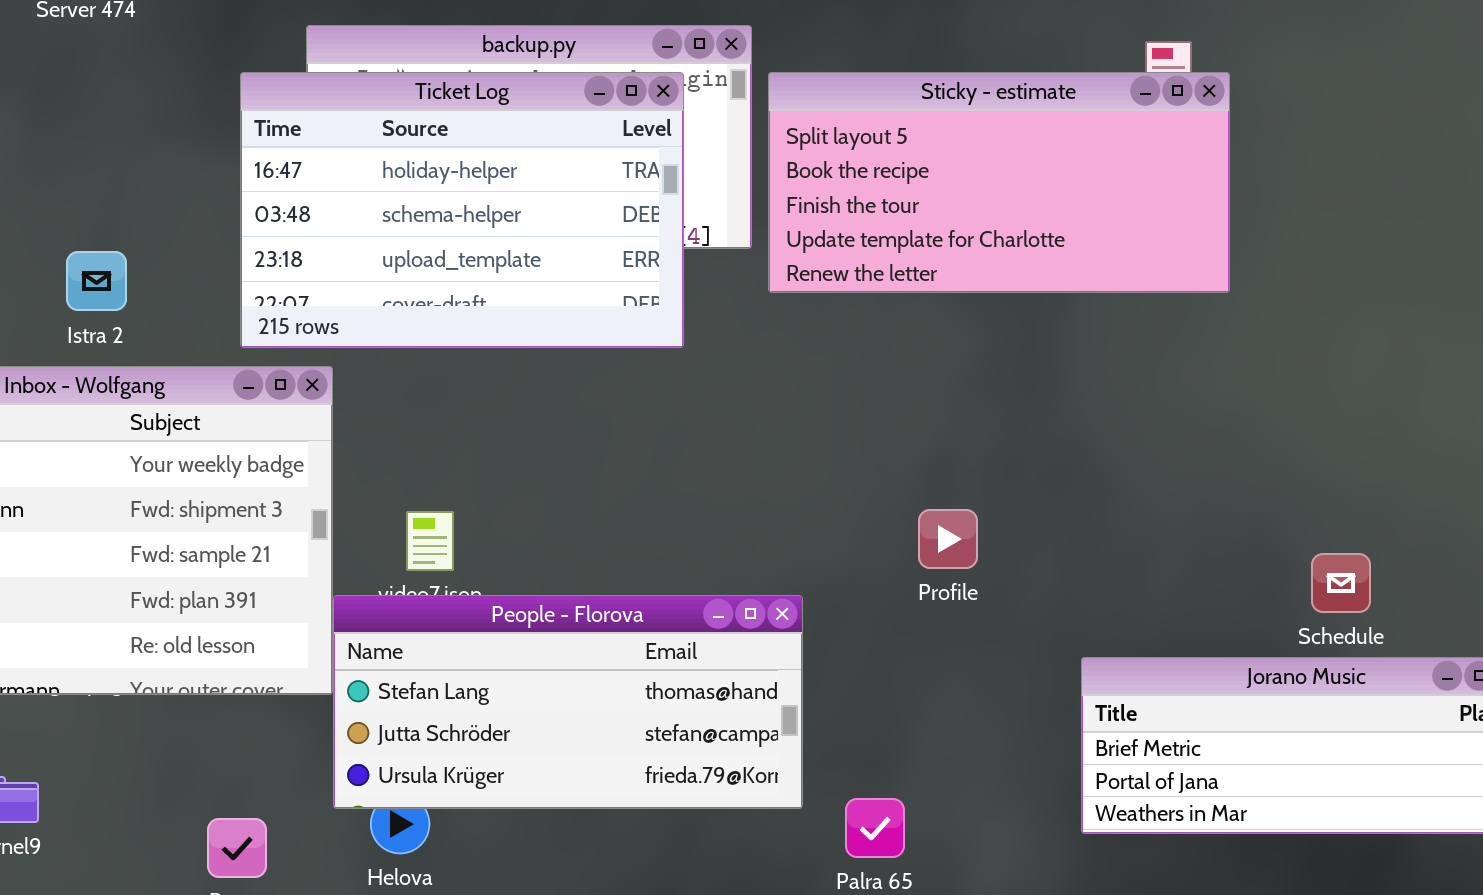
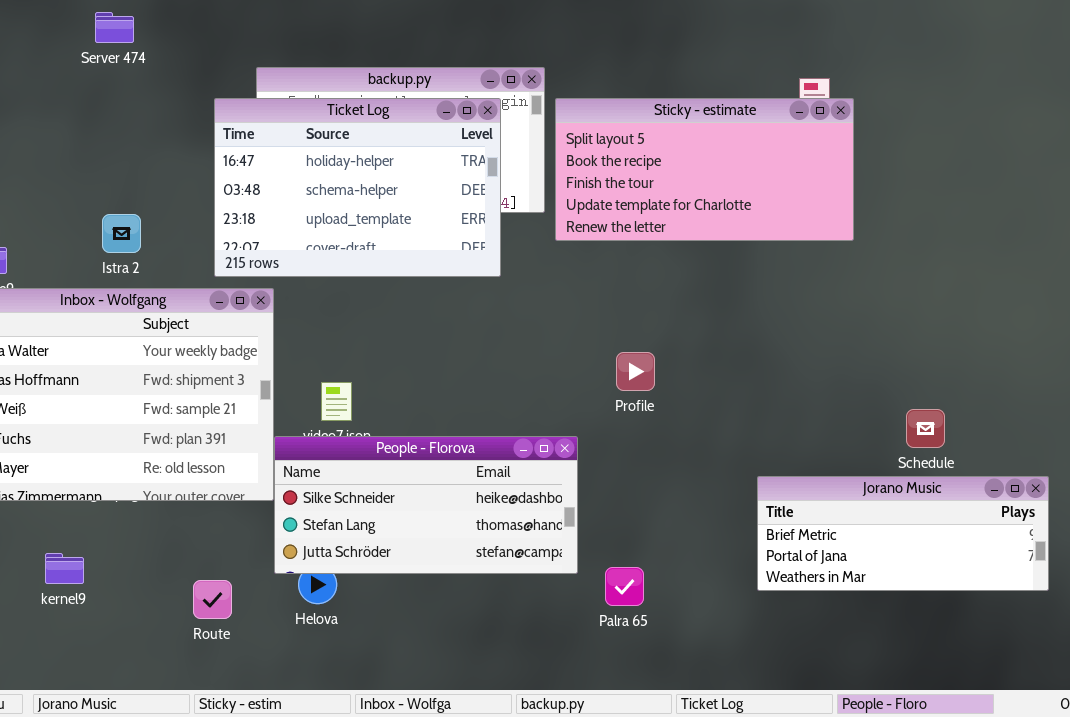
Profile: [918,509,978,569] -> [616,352,655,391], moved
People - Florova: [333,595,803,809] -> [274,436,578,574], scrolled up 1 row

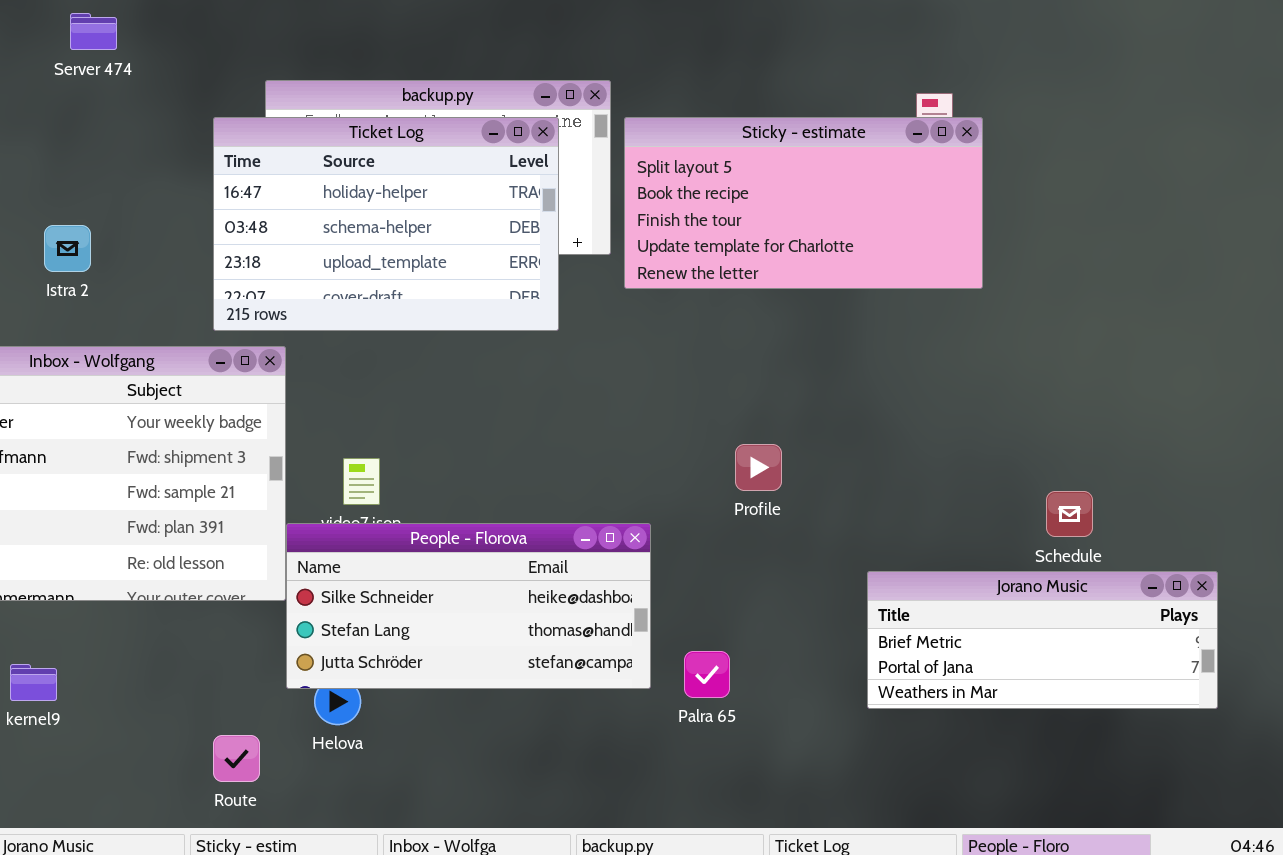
Istra 2: [102,214,141,253] -> [44,225,91,272], moved
Profile: [616,352,655,391] -> [735,444,782,491], moved
Palra 65: [605,567,644,606] -> [684,651,730,698], moved
Route: [193,580,232,619] -> [213,735,260,782], moved

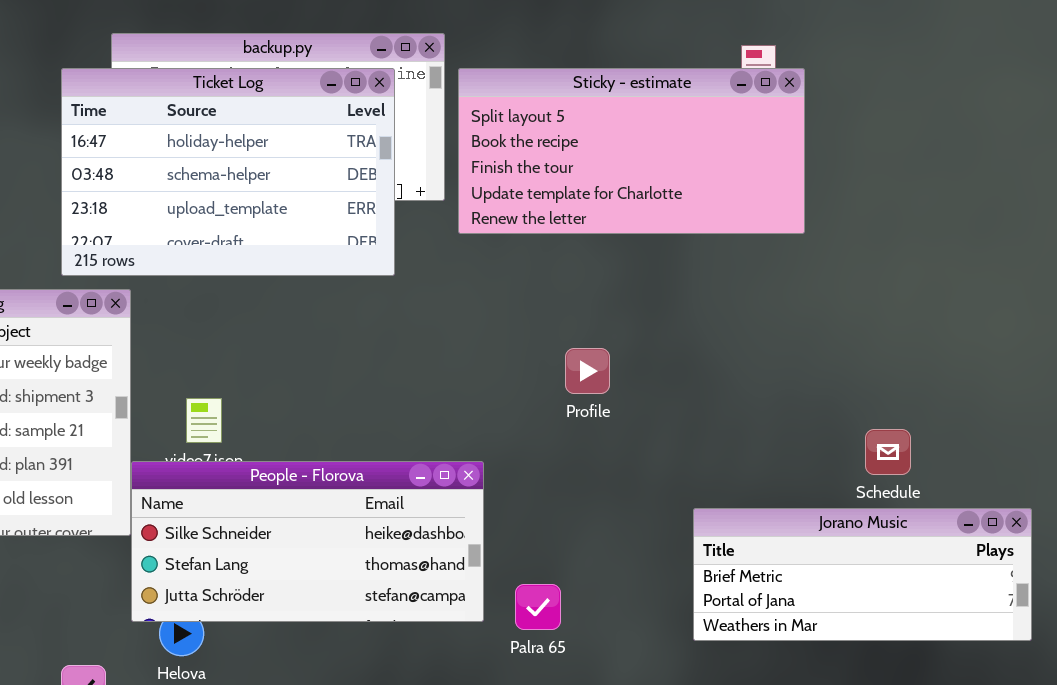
Profile: [735,444,782,491] -> [565,348,610,394], moved

